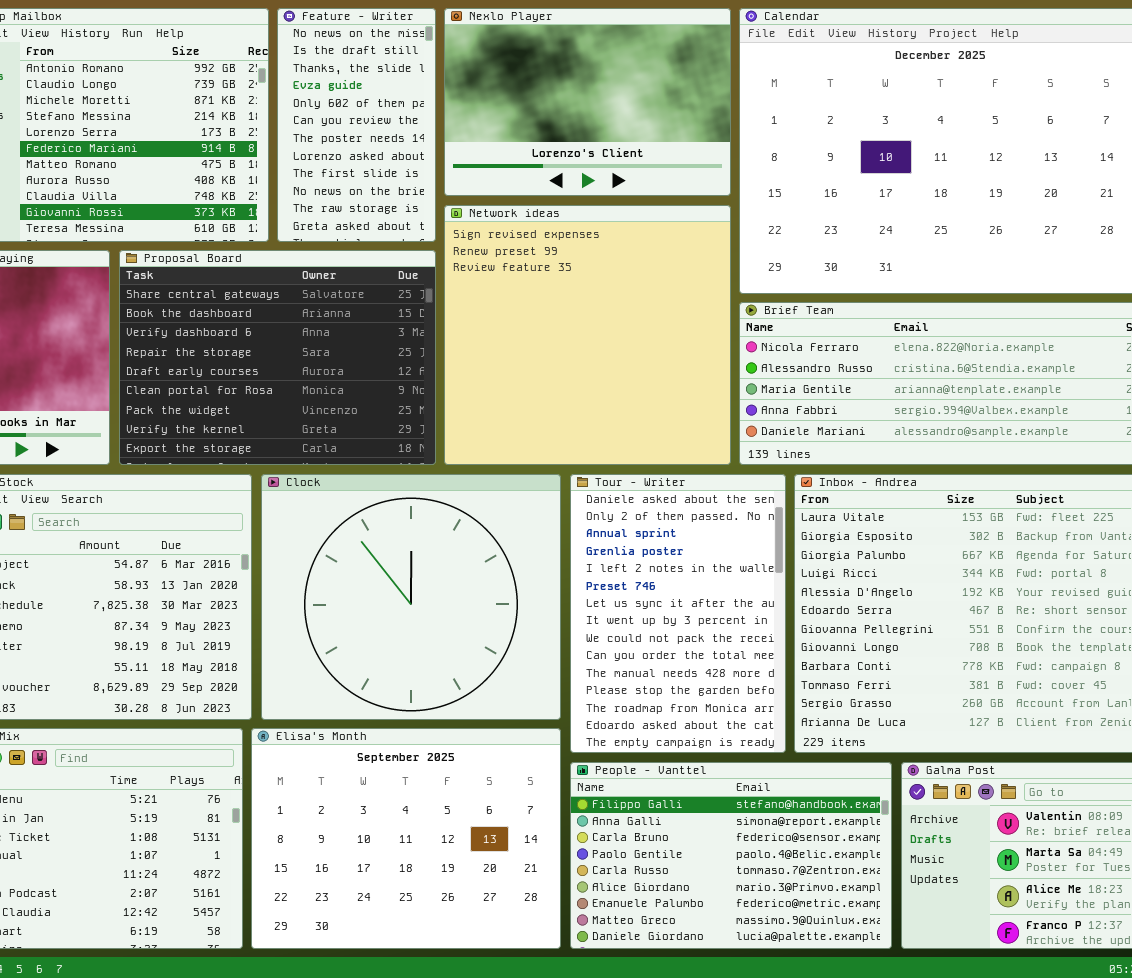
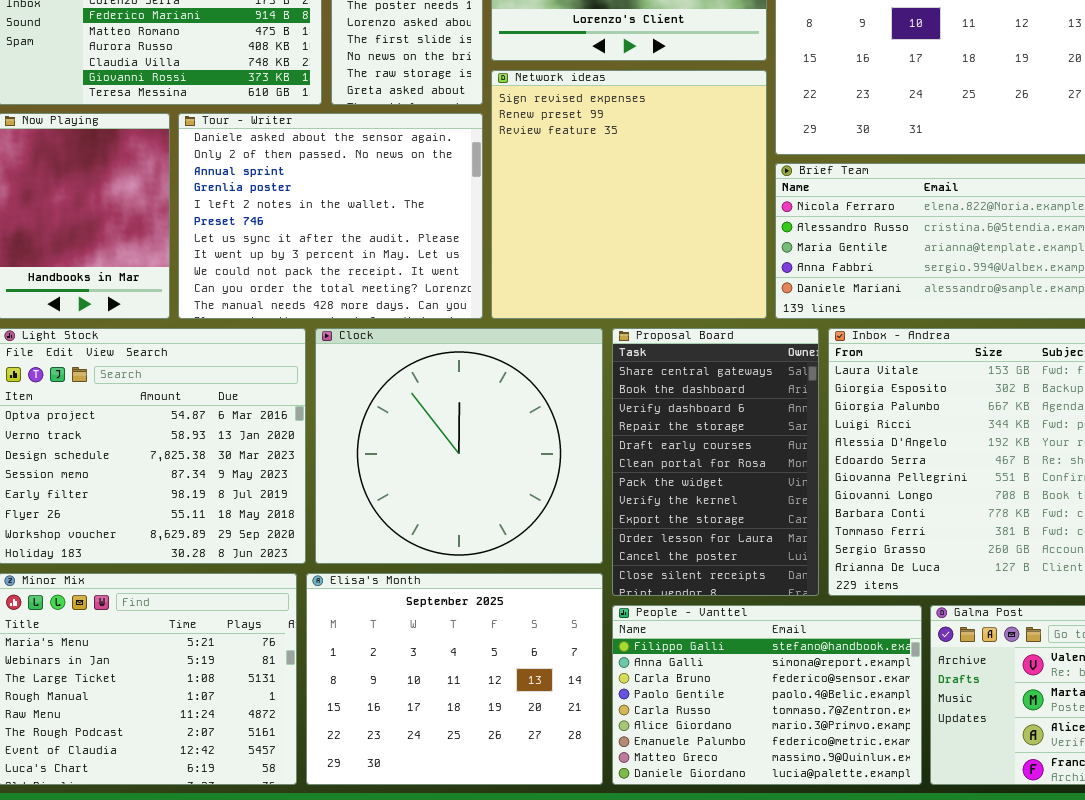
Proposal Board: [119,250,436,465] -> [612,328,819,596], moved, resized
Tour - Writer: [570,474,786,753] -> [178,113,483,319], moved, resized

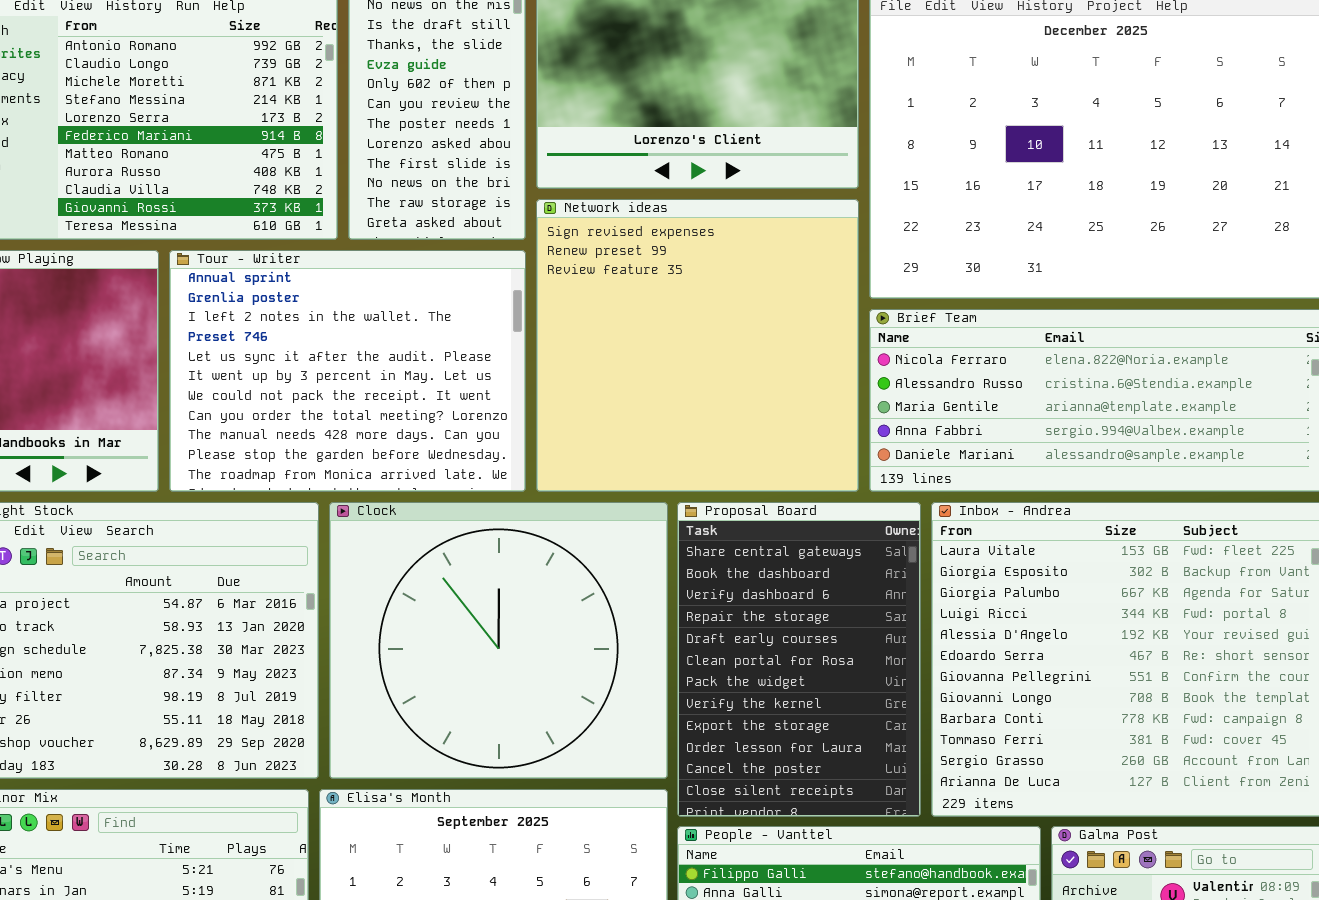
Tour - Writer: [178,113,483,319] -> [169,250,526,492], scrolled down 2 rows

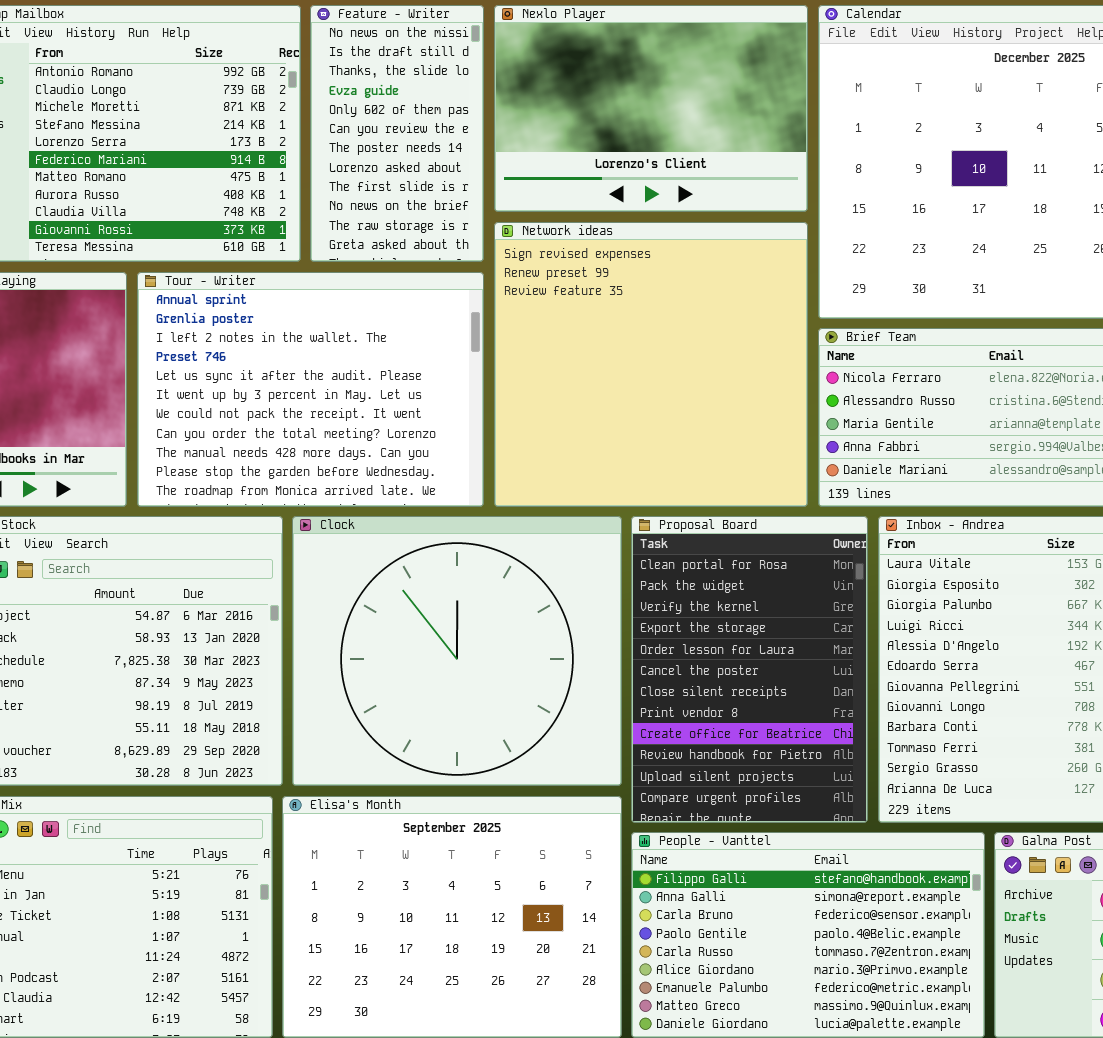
Proposal Board: [677,502,921,817] -> [631,516,868,823], scrolled down 5 rows

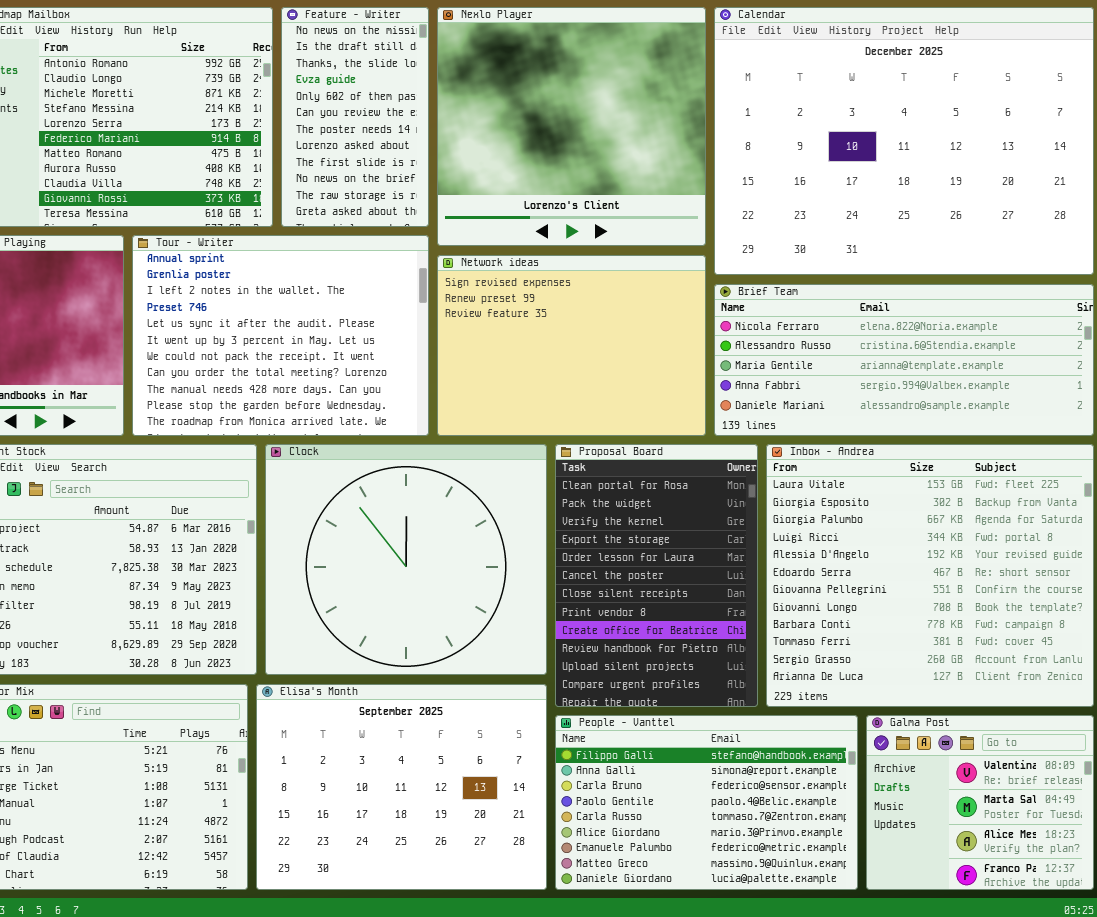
Nexlo Player: [494,5,808,212] -> [437,7,706,246], resized
Network ideas: [494,222,808,507] -> [437,255,706,436], resized

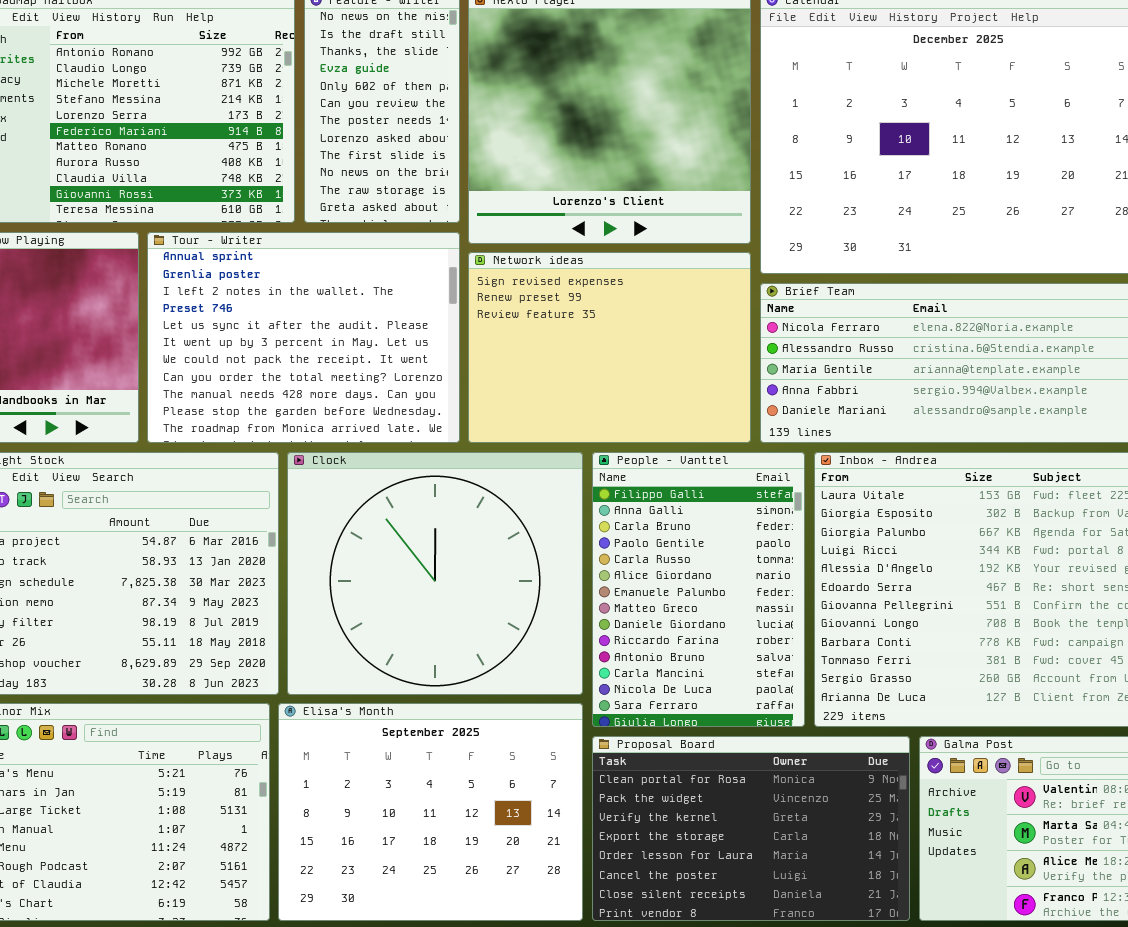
Proposal Board: [555,444,758,707] -> [592,736,910,921], moved, resized
People - Vanttel: [555,715,858,890] -> [592,452,805,727], moved, resized

